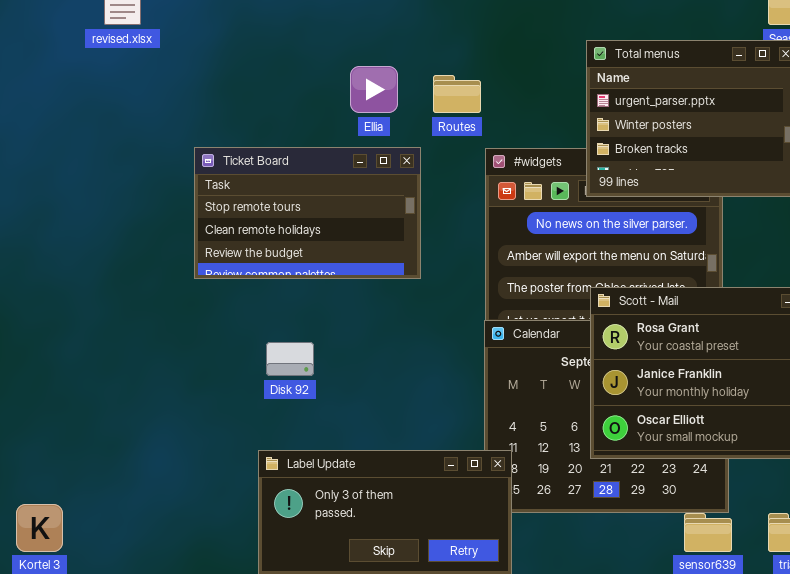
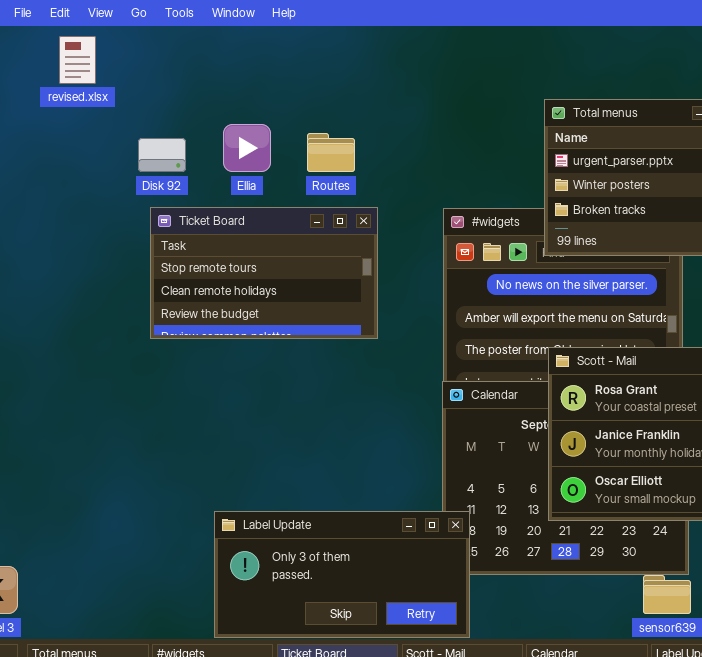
Ellia: [350,66,398,113] -> [223,124,271,172], moved
Routes: [433,75,481,113] -> [307,133,355,172], moved
Disk 92: [266,342,314,376] -> [138,138,186,172], moved

